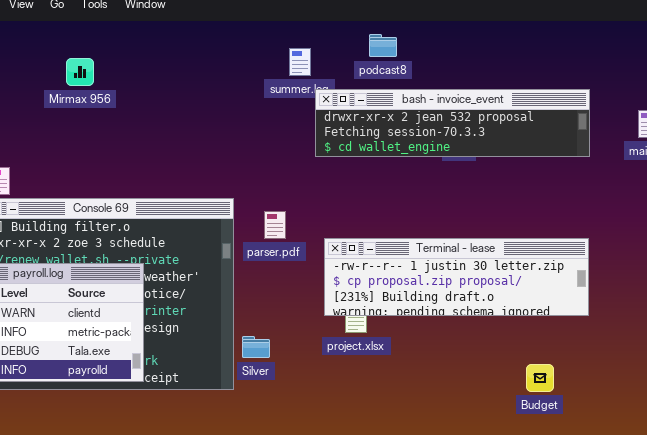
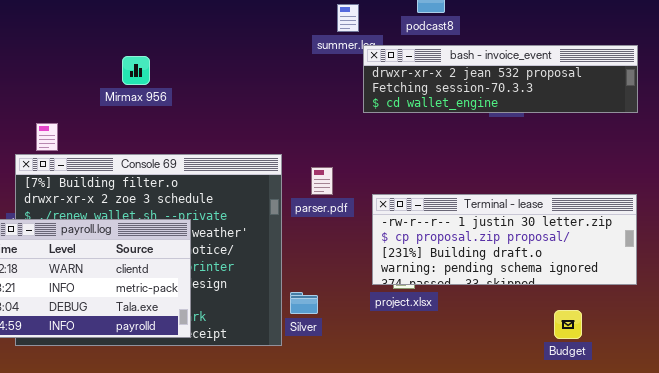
Mirmax 956: [66,58,94,86] -> [122,56,150,85], moved
Terminal - lease: [324,238,589,316] -> [372,194,637,285], resized
Budget: [526,364,554,392] -> [554,310,582,339], moved

